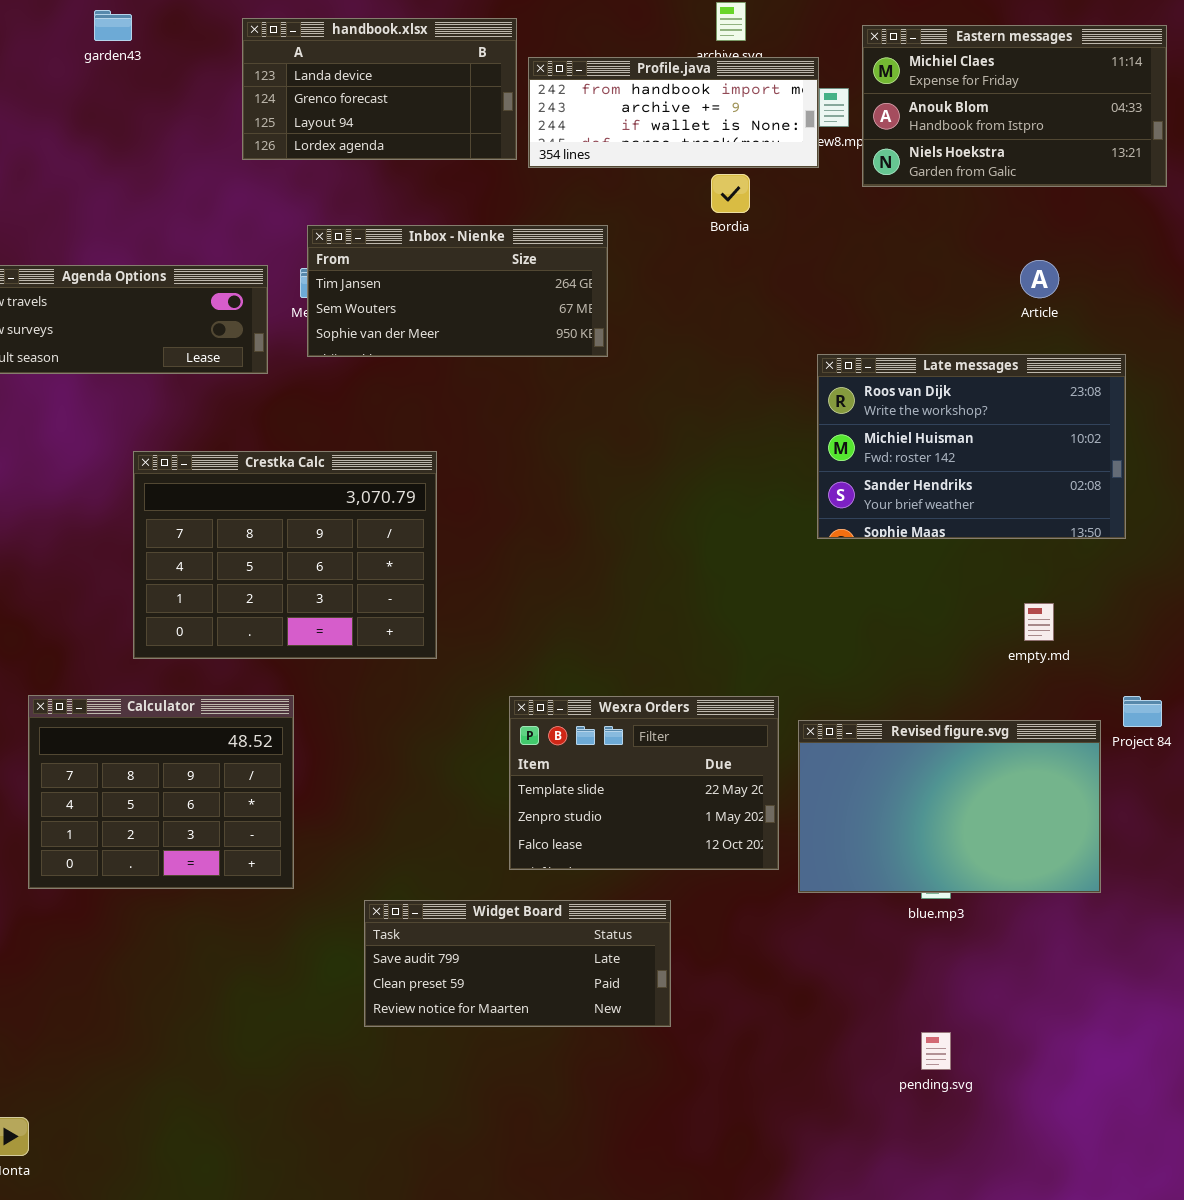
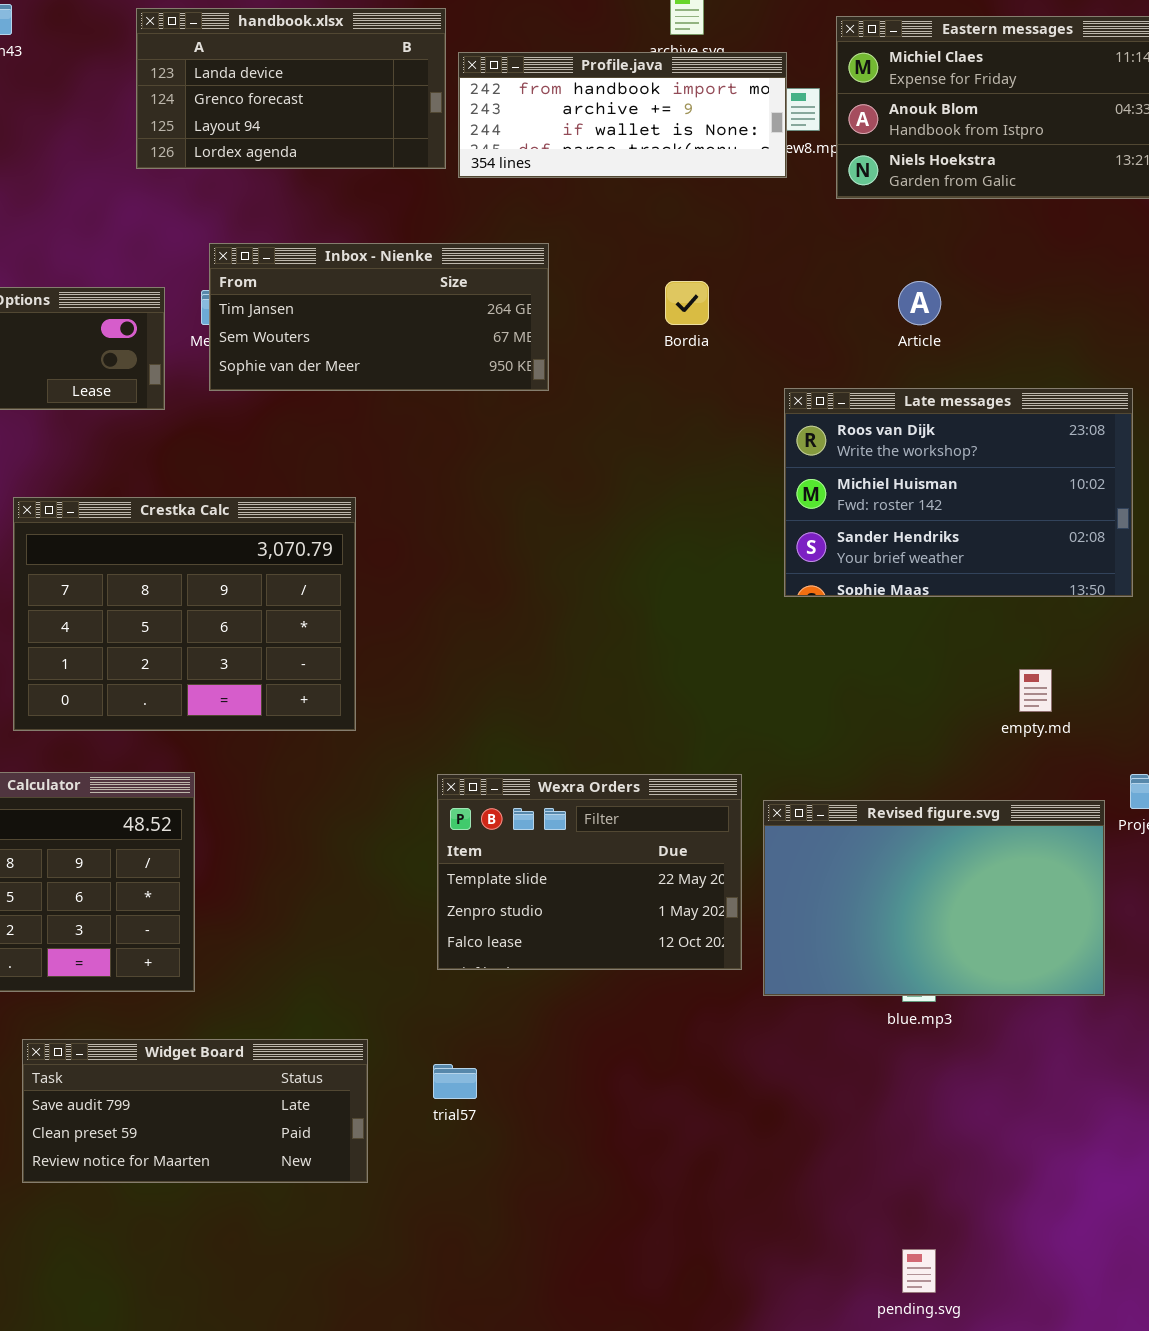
Bordia: [711,174,750,213] -> [665,281,709,325], moved
Article: [1020,260,1059,298] -> [898,281,941,325], moved
Widget Board: [364,900,671,1027] -> [22,1039,368,1183], moved
pending.svg: [921,1032,951,1070] -> [902,1249,936,1293], moved

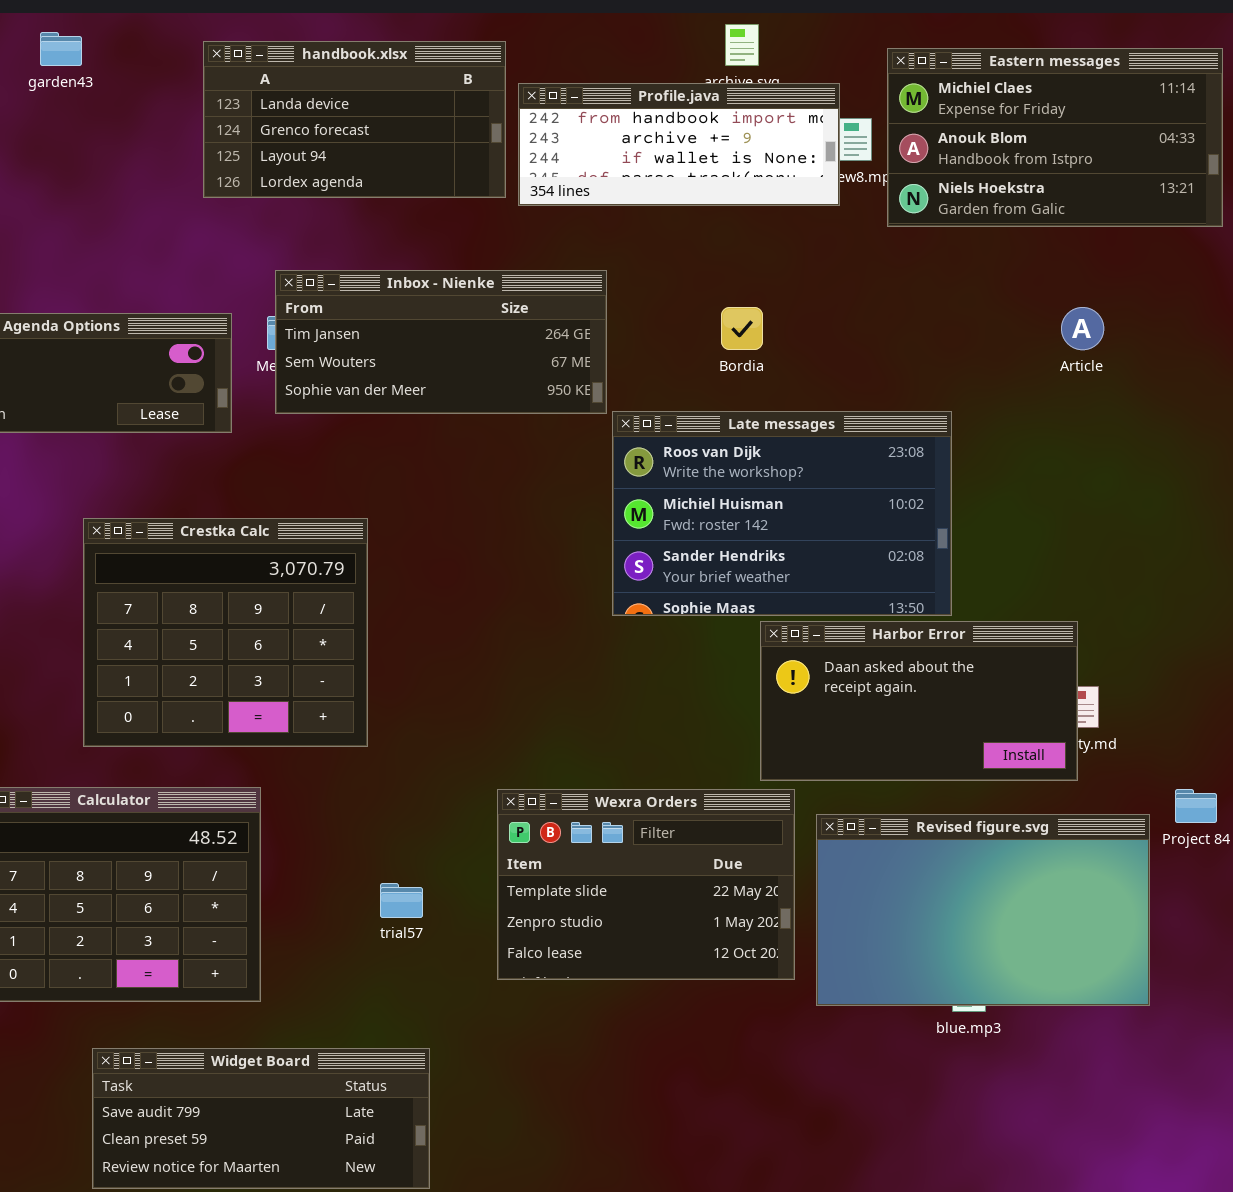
Article: [898,281,941,325] -> [1061,307,1104,350], moved
Late messages: [784,388,1133,597] -> [612,411,952,616], moved
Crestka Calc: [13,497,356,731] -> [83,518,368,747], resized
Harbor Error: none -> [760,621,1078,781], opened
trial57: [433,1064,477,1099] -> [380,883,423,918], moved

